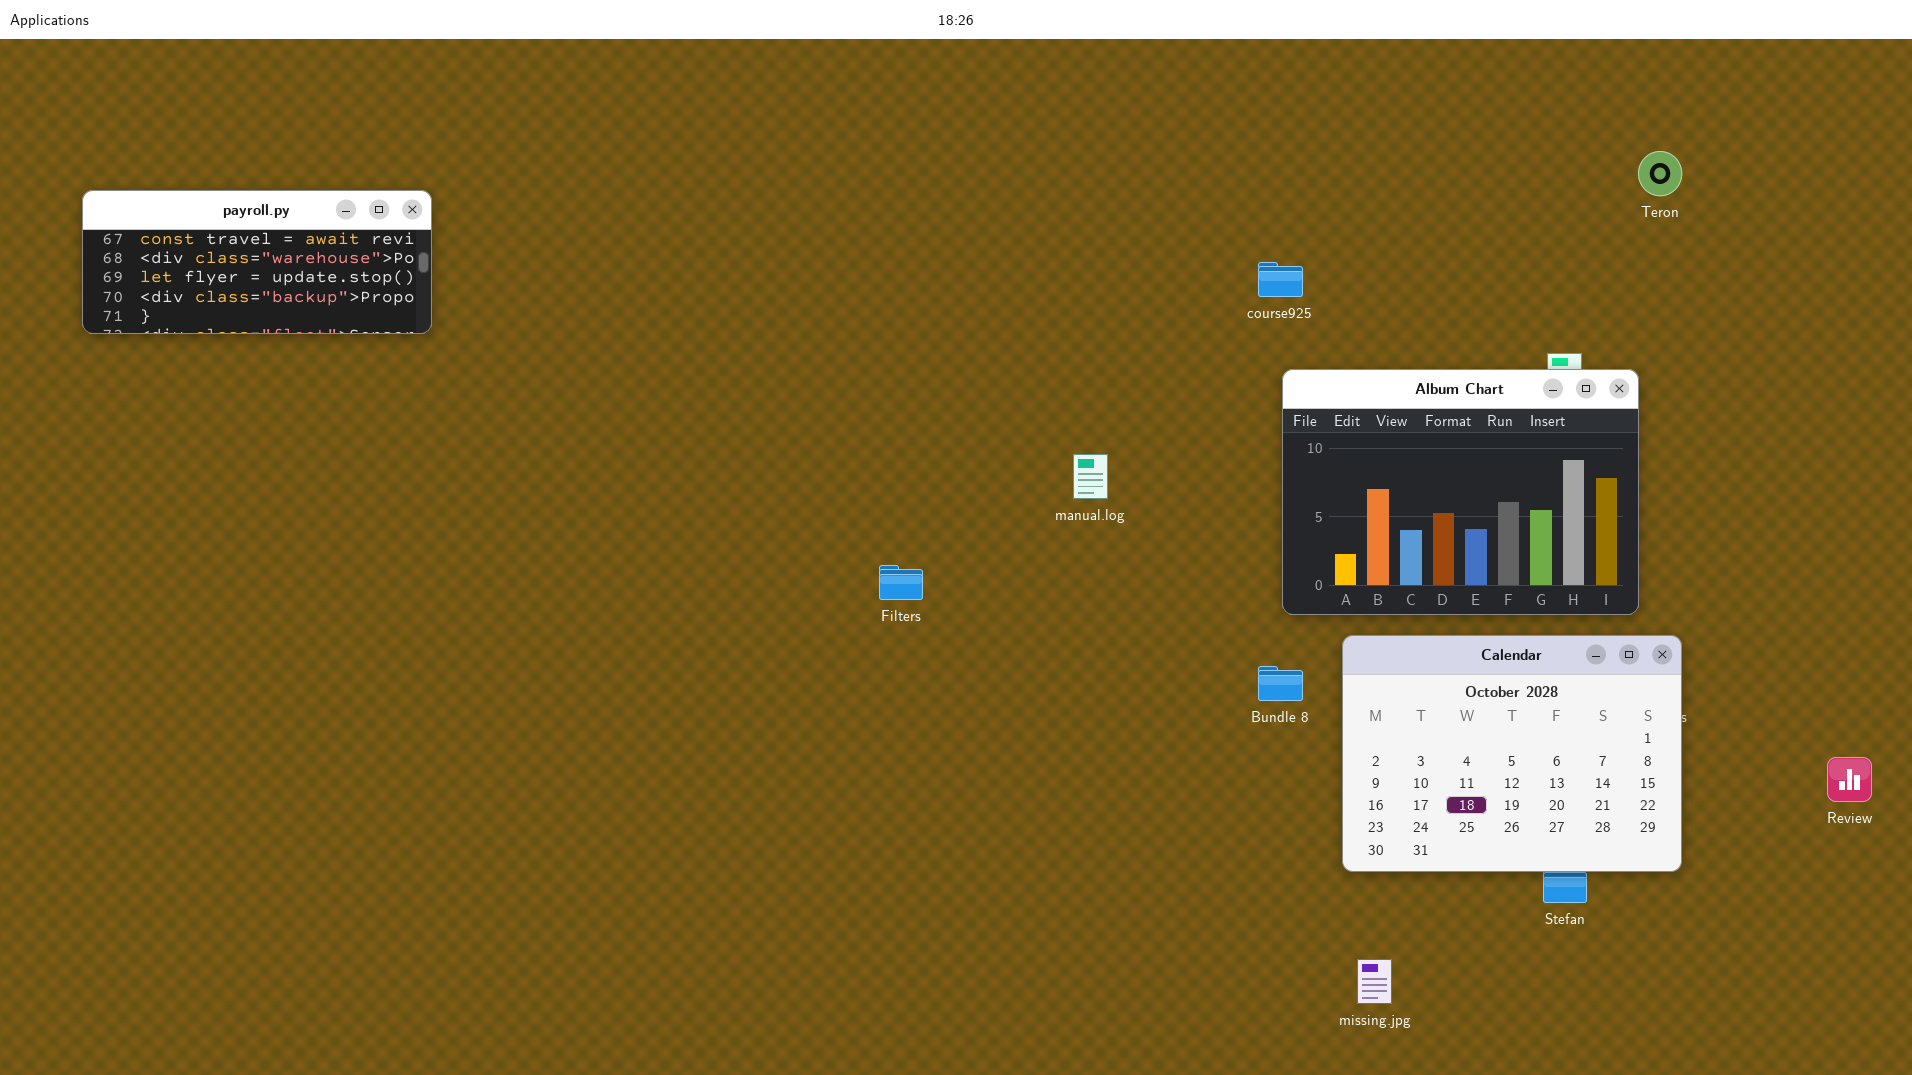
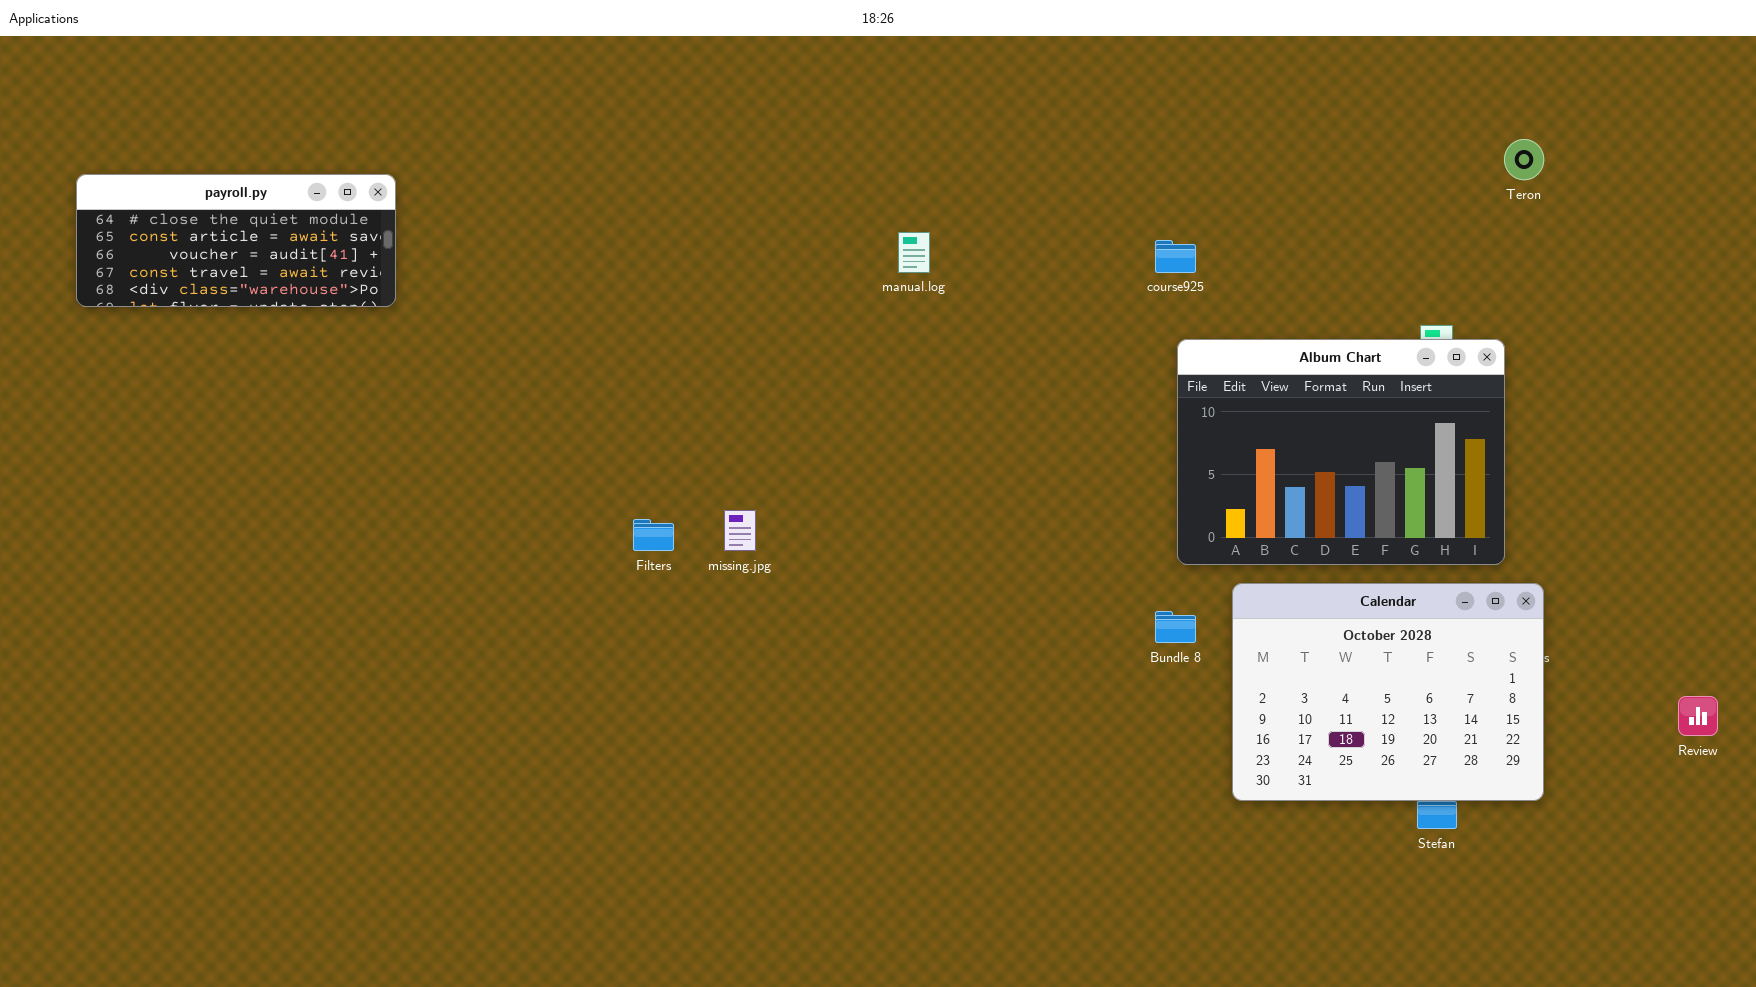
payroll.py: [82,190,432,334] -> [76,174,396,307], scrolled up 3 rows
manual.log: [1073,454,1108,499] -> [898,232,930,273], moved
Filters: [879,565,923,600] -> [633,519,674,551], moved
missing.jpg: [1357,959,1392,1004] -> [724,510,756,551], moved

